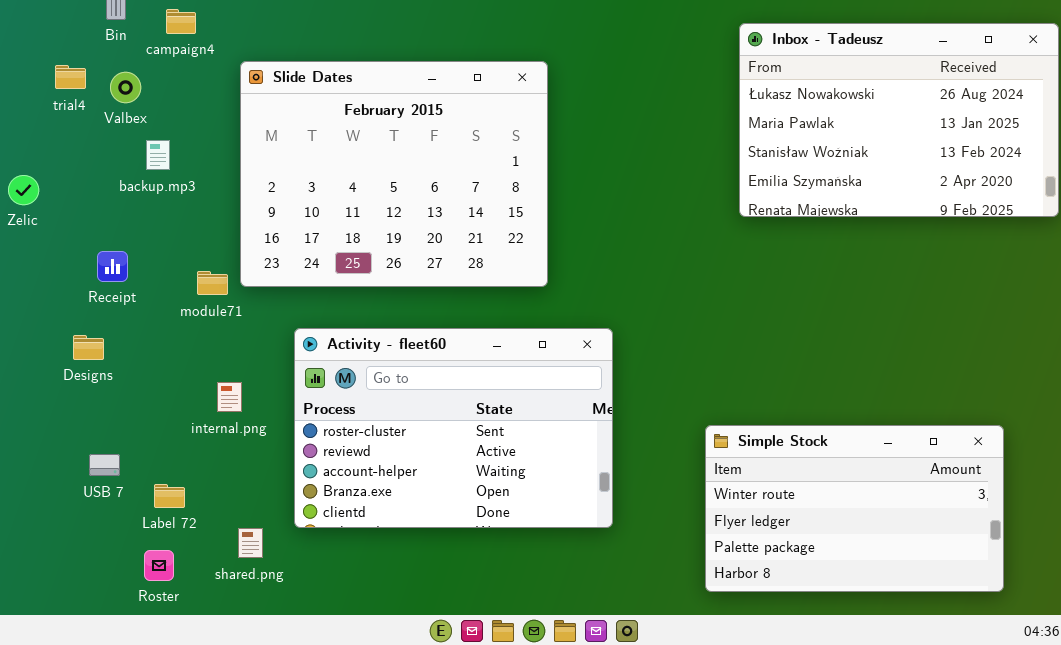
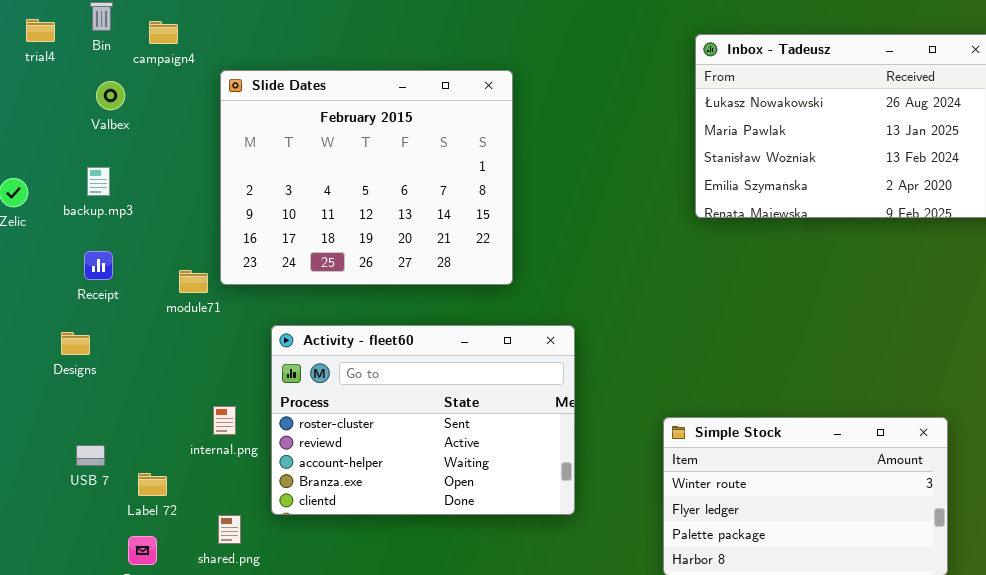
trial4: [55,65,86,89] -> [26,19,55,42], moved
backup.mp3: [146,140,170,170] -> [87,167,110,196], moved
internal.png: [217,382,242,412] -> [213,406,236,435], moved

